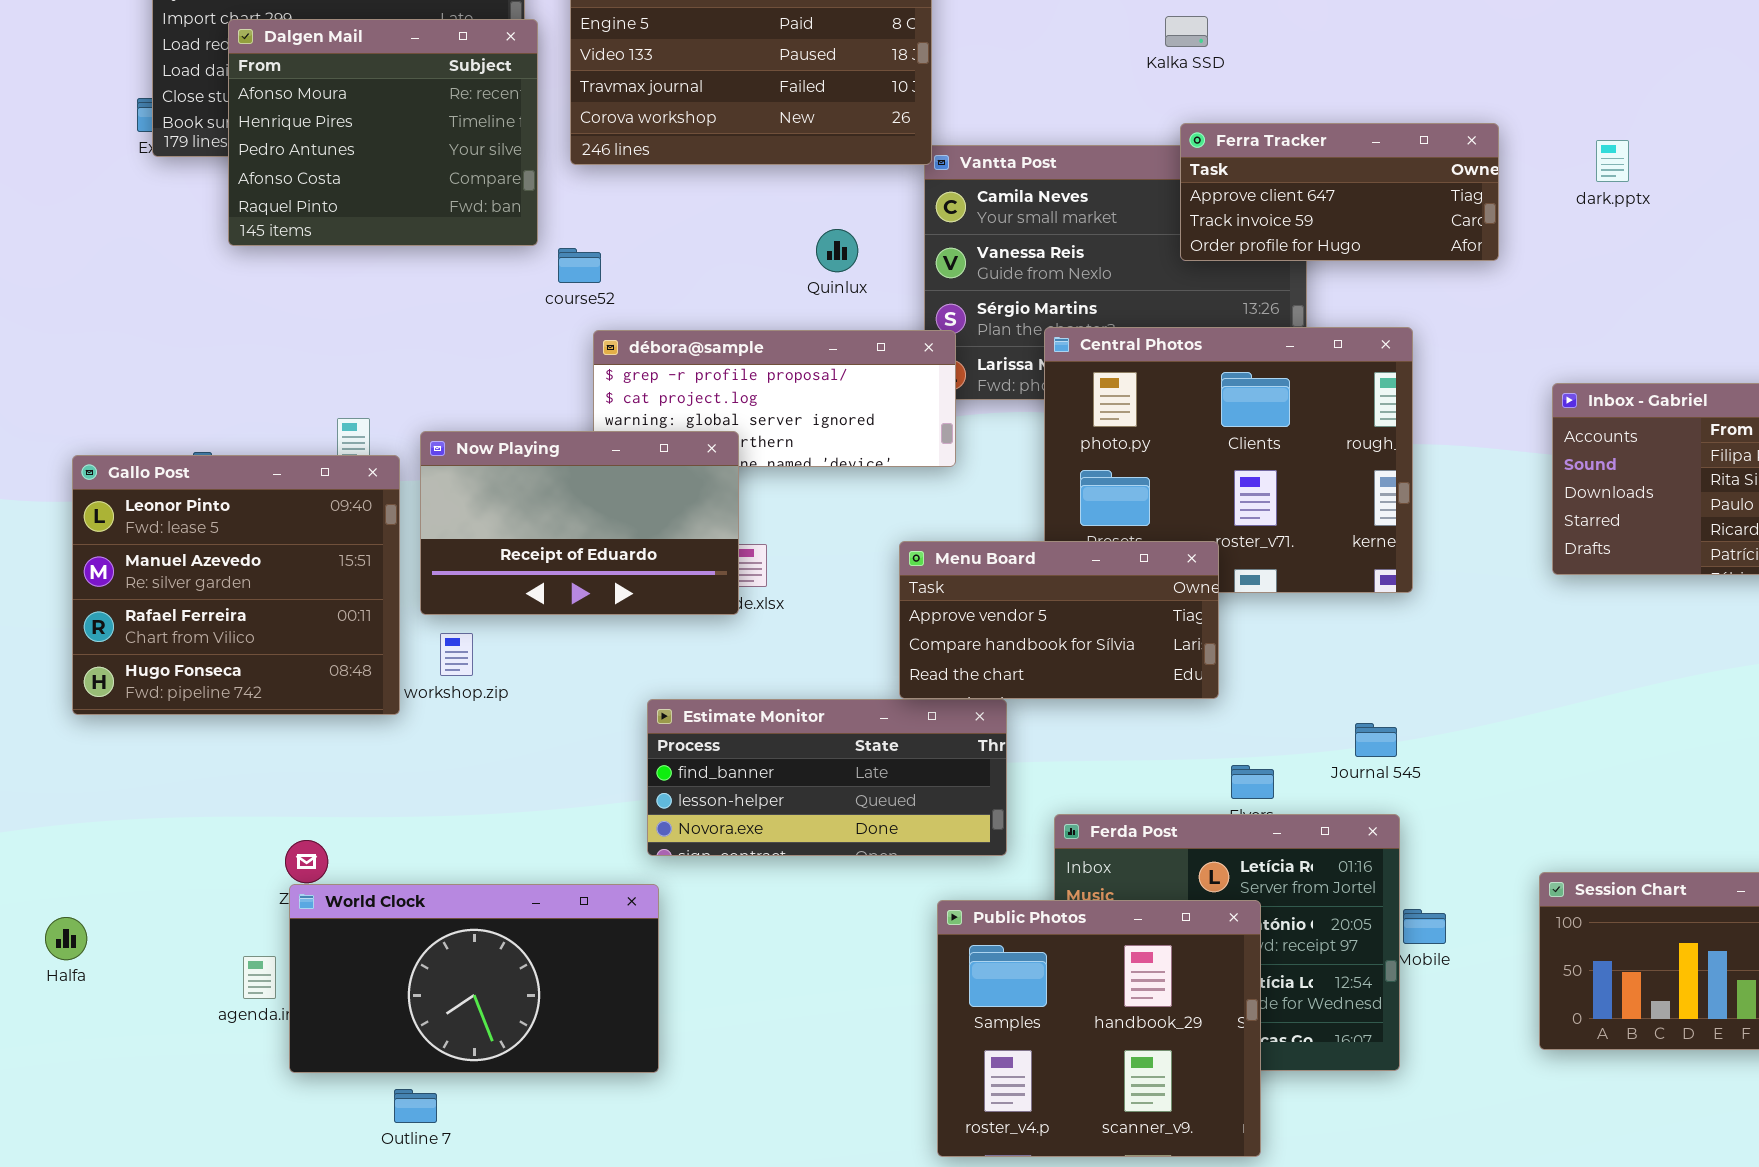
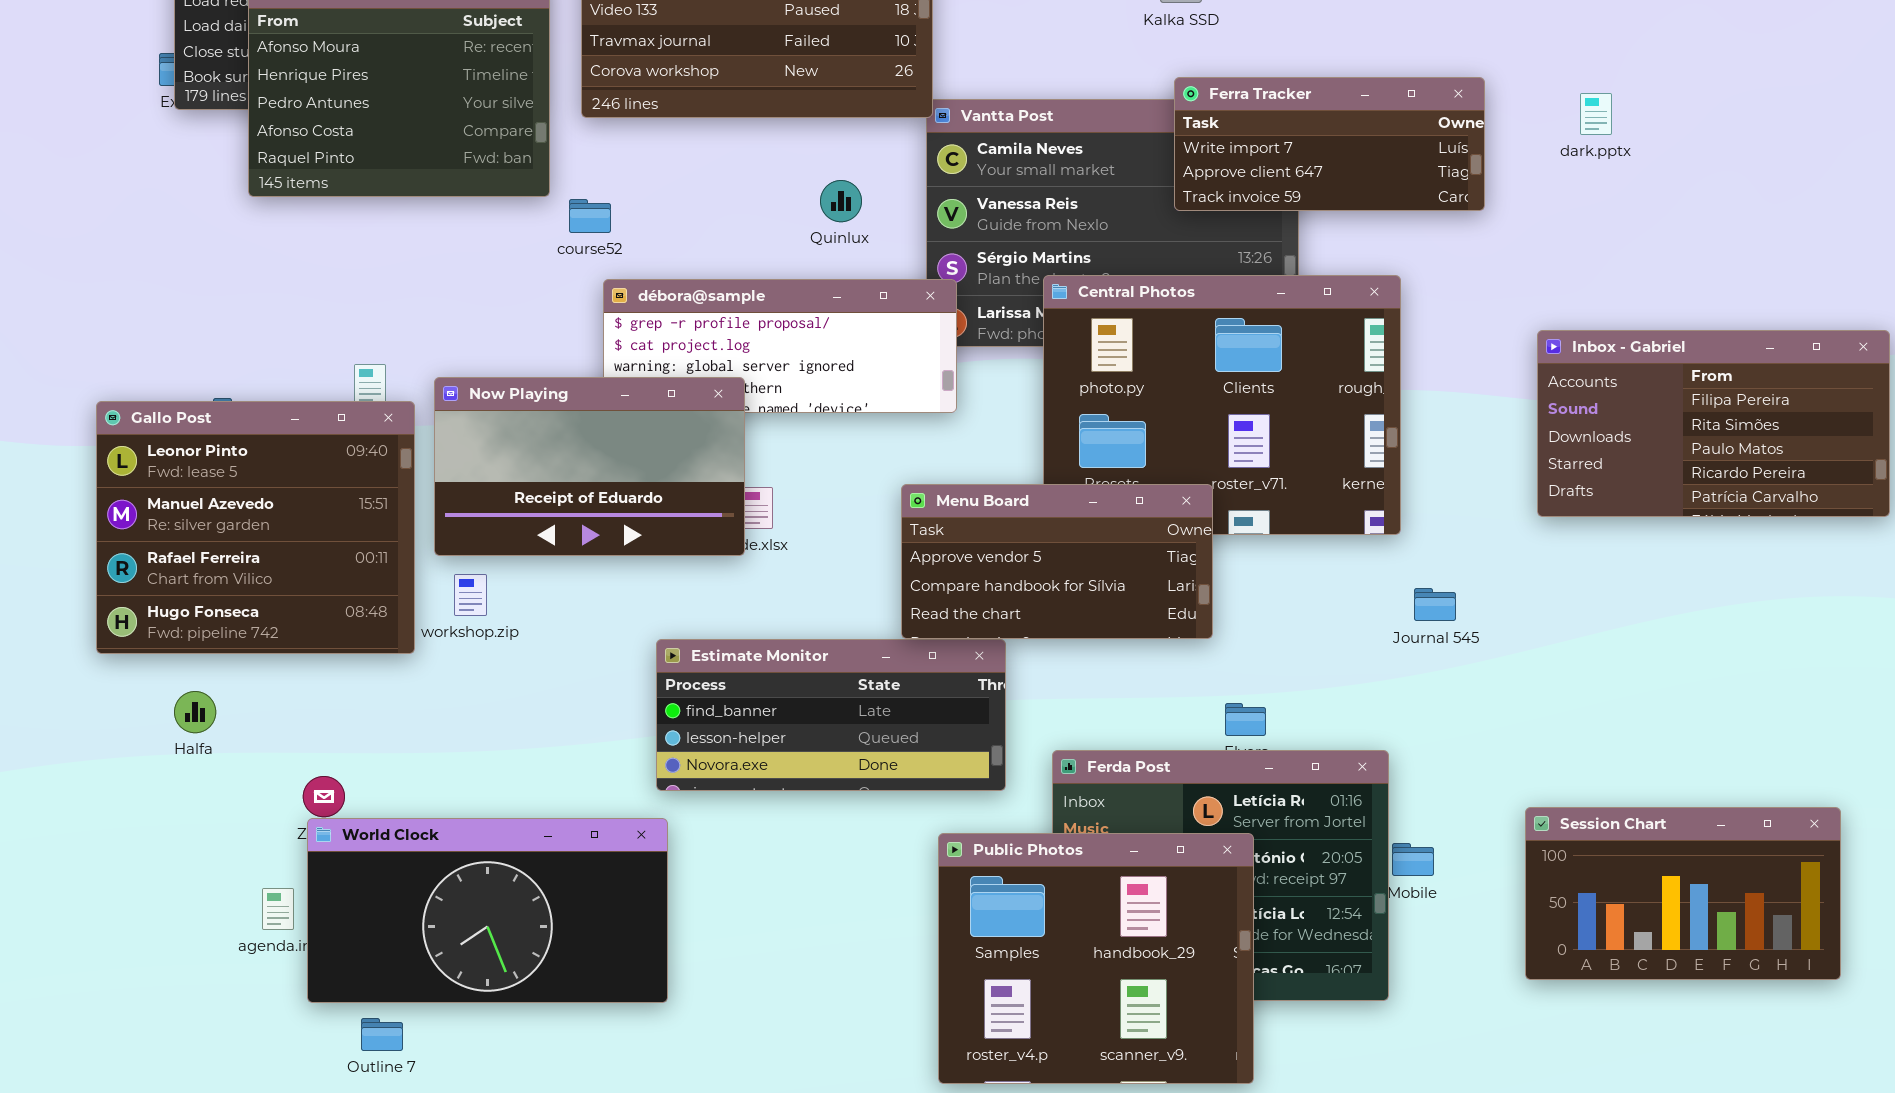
Ferra Tracker: [1180,123,1499,261] -> [1174,77,1485,211], scrolled up 1 row
Journal 545: [1355,723,1397,757] -> [1414,588,1456,621], moved
Halfa: [45,917,87,960] -> [174,691,216,733], moved
Outline 7: [394,1089,437,1123] -> [361,1018,403,1051], moved

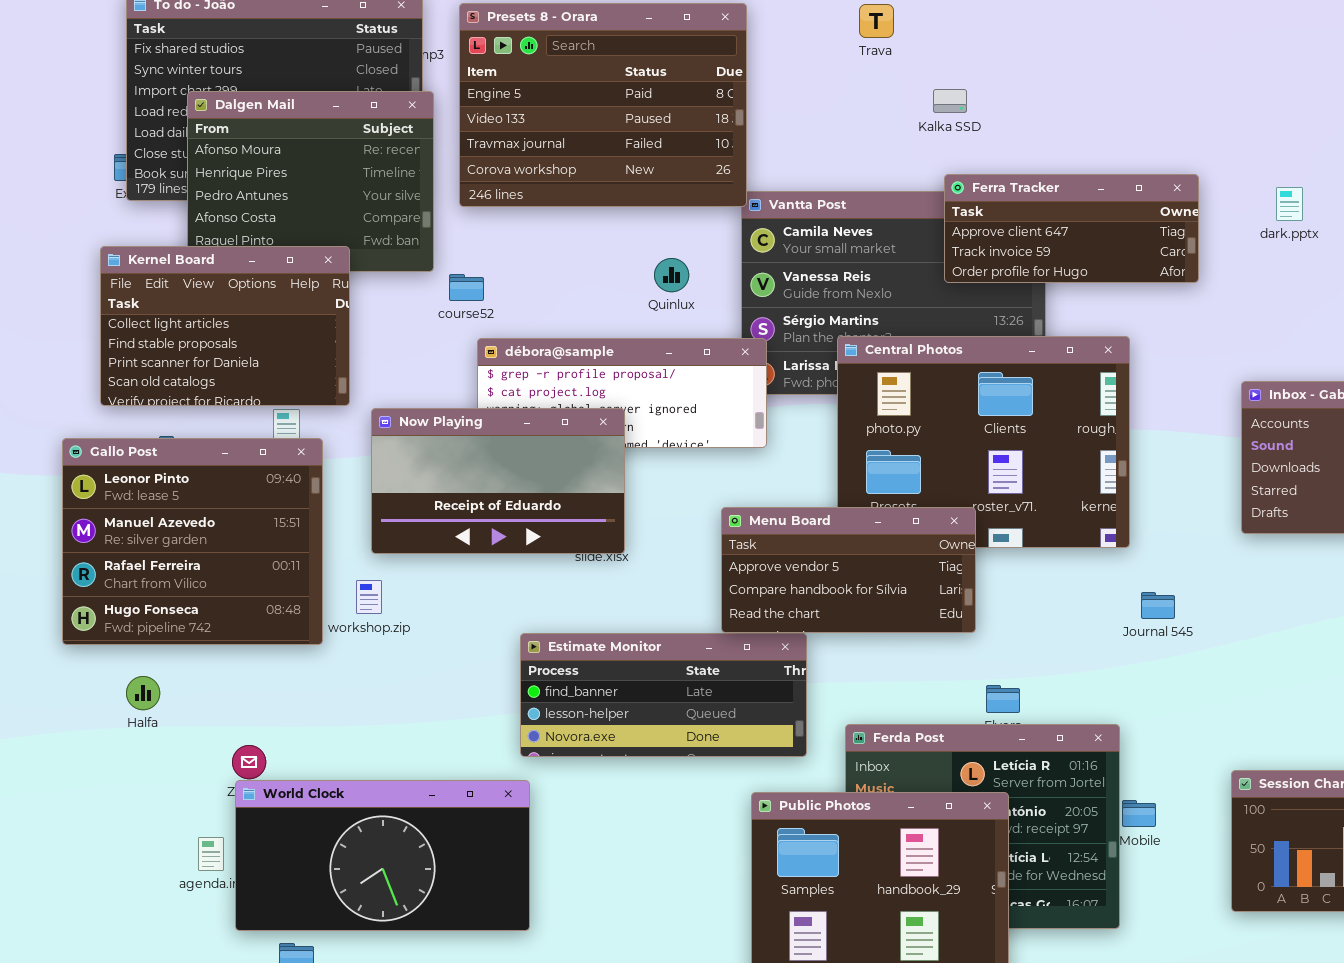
Ferra Tracker: [1174,77,1485,211] -> [944,174,1199,283], scrolled down 1 row
Kernel Board: none -> [100,246,350,406], opened
Now Playing: [434,377,745,556] -> [371,408,625,554], moved

